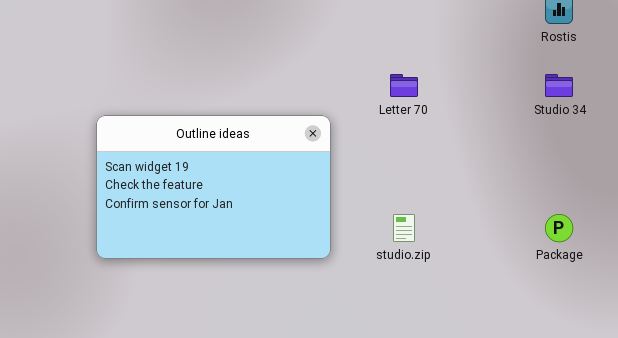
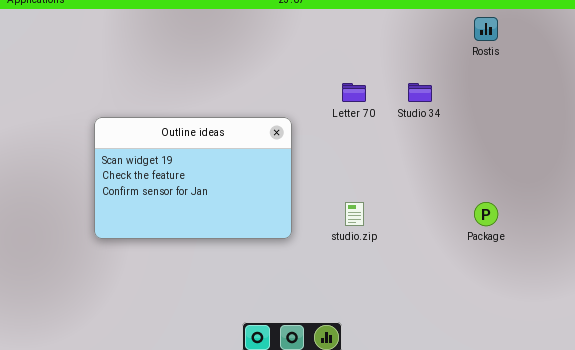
Studio 34: [545,74,573,97] -> [408,83,432,102], moved

